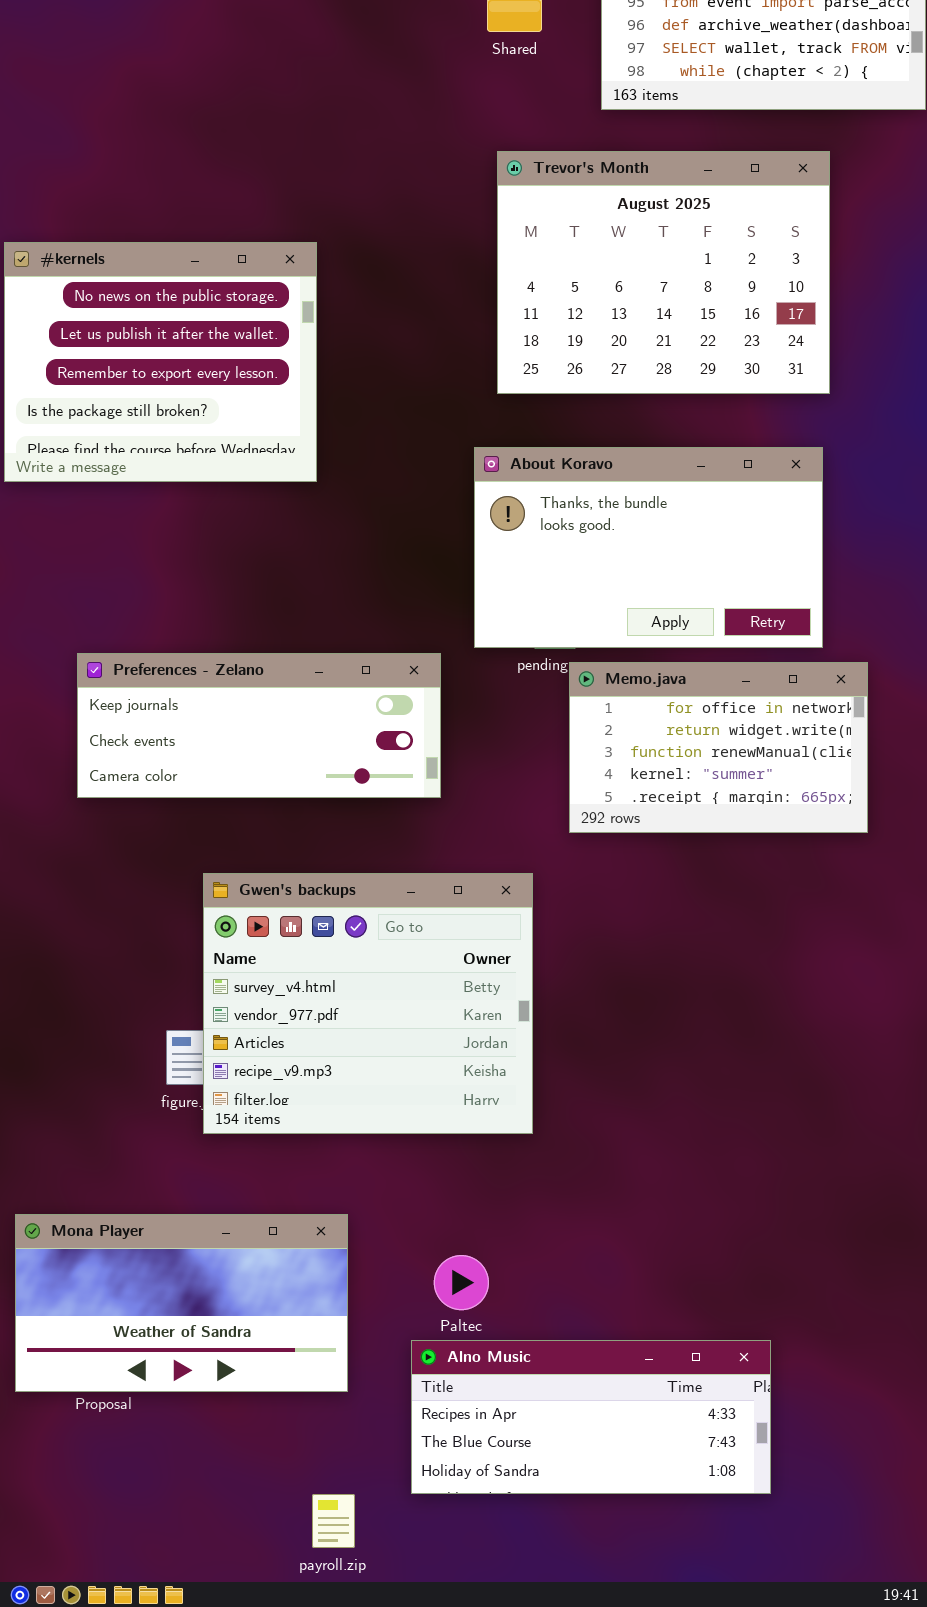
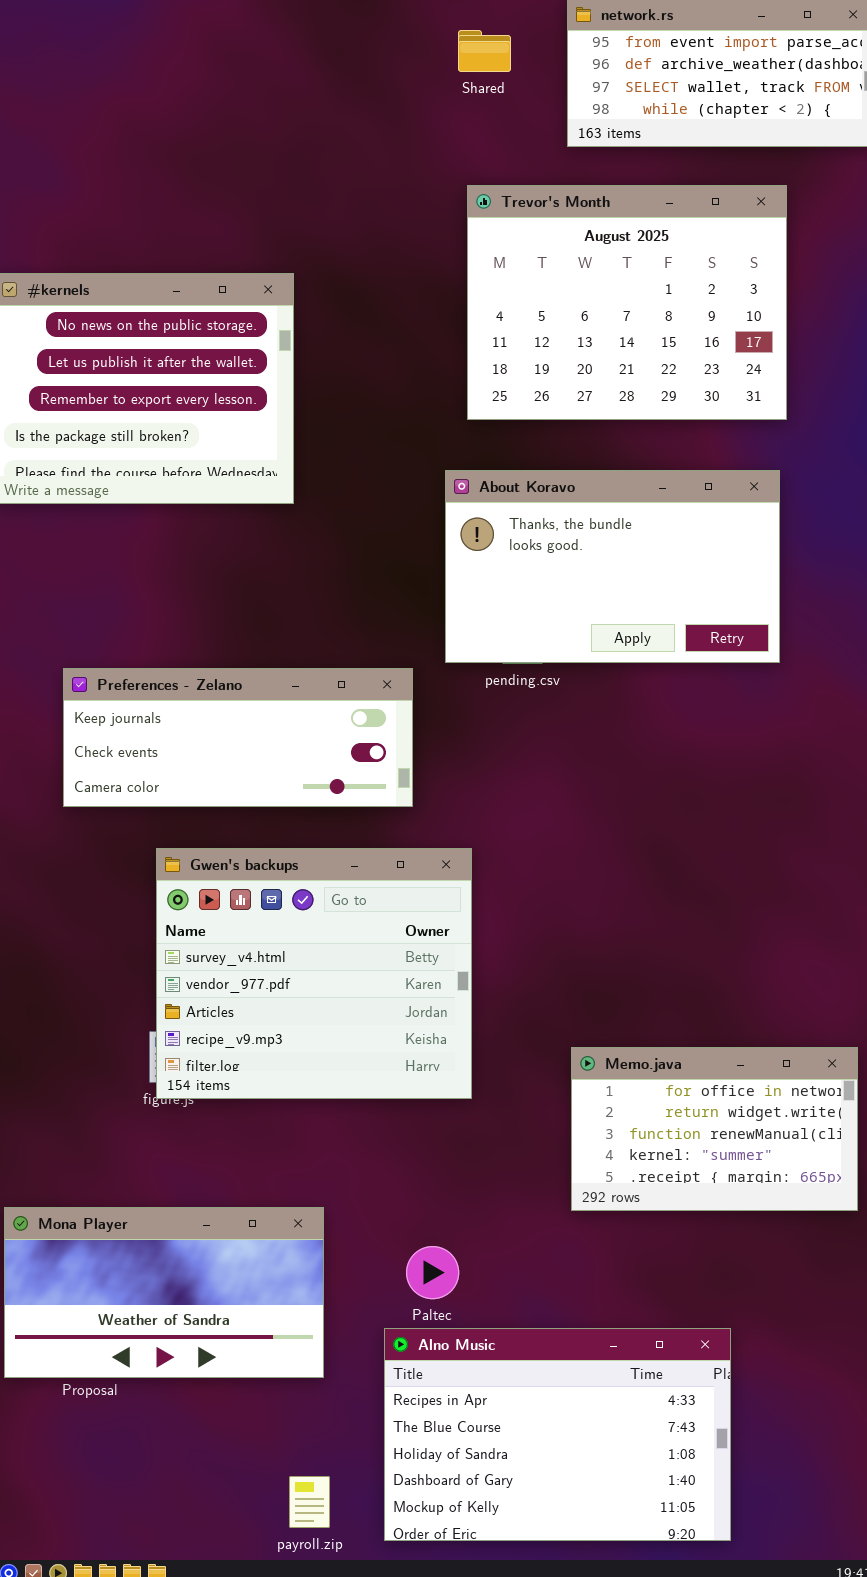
Memo.java: [569,662,868,833] -> [571,1047,858,1211], moved
Gwen's backups: [203,873,533,1134] -> [156,848,472,1099], moved
Alno Music: [411,1340,771,1494] -> [384,1328,731,1541], resized

